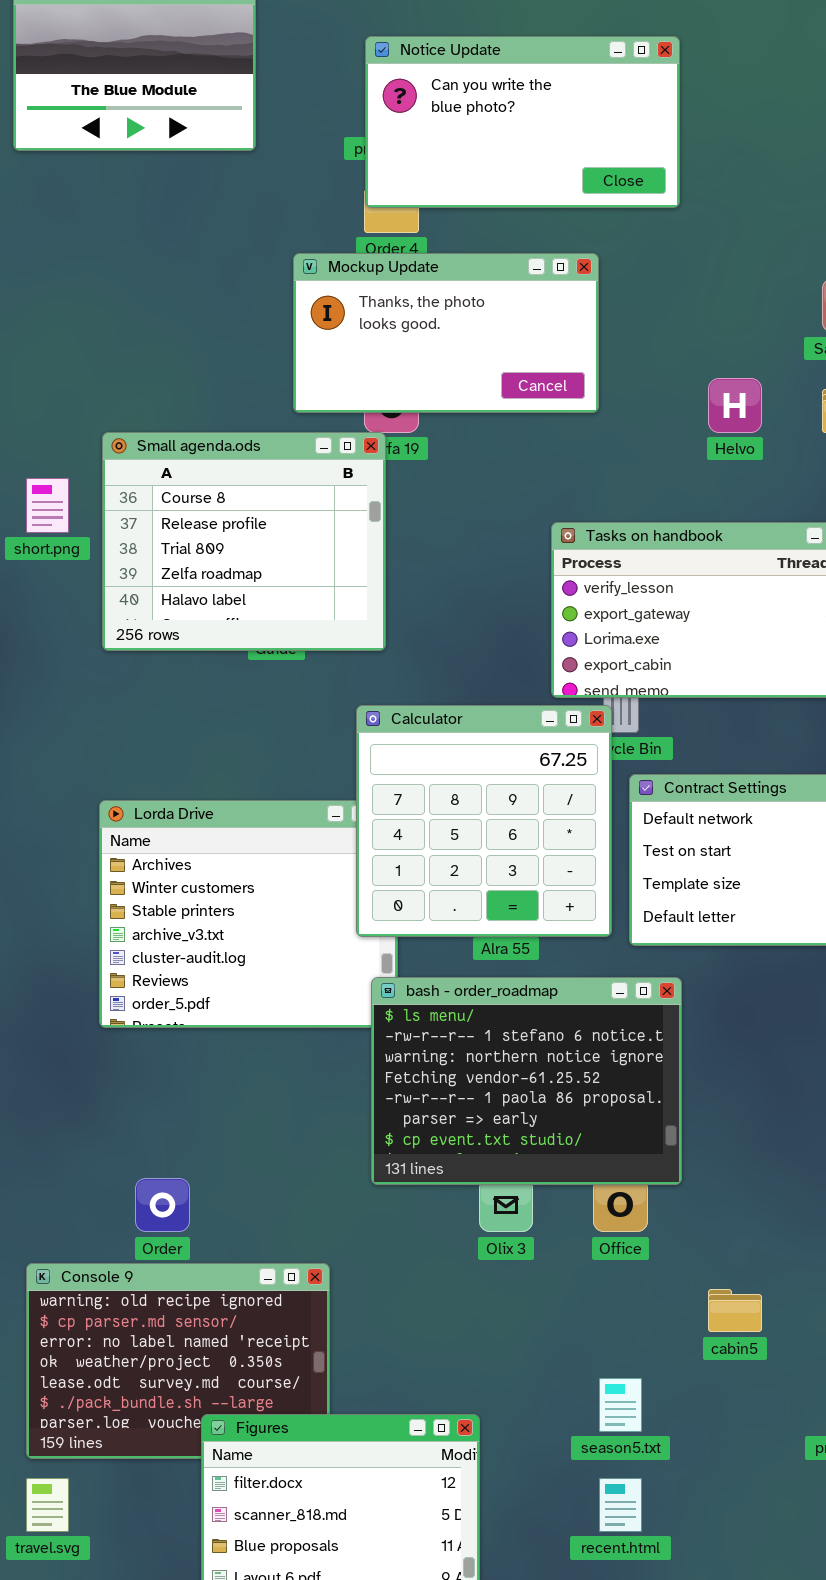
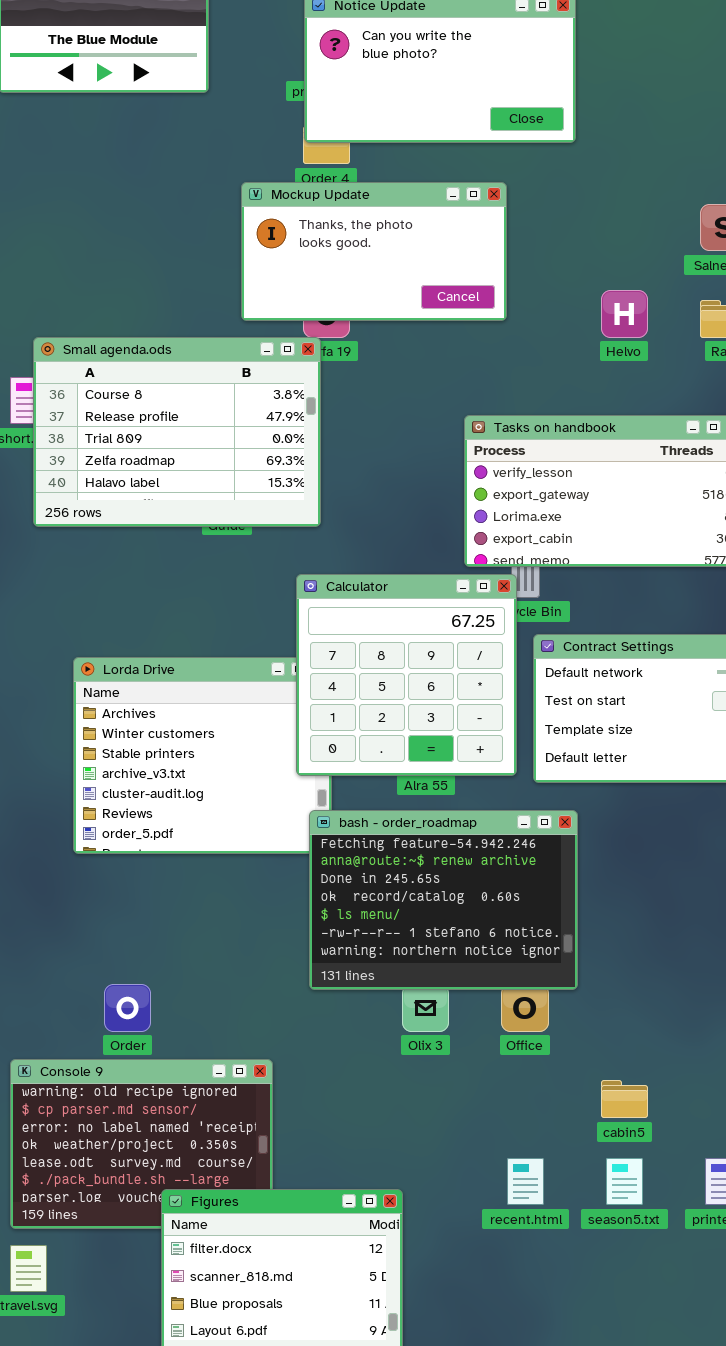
Small agenda.ods: [102,432,386,651] -> [33,337,321,527], resized
bash - order_roadmap: [371,977,682,1185] -> [309,810,578,990], scrolled up 4 rows
season5.txt: [599,1378,642,1432] -> [606,1158,643,1205], moved
recent.html: [599,1478,642,1532] -> [507,1158,544,1205], moved

